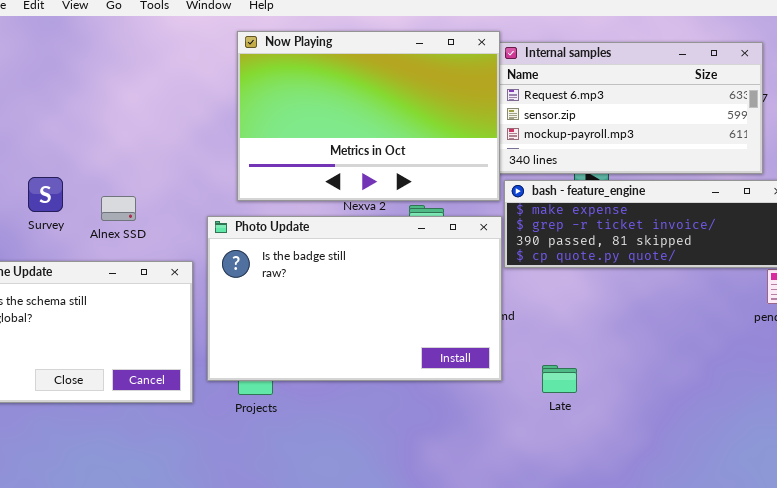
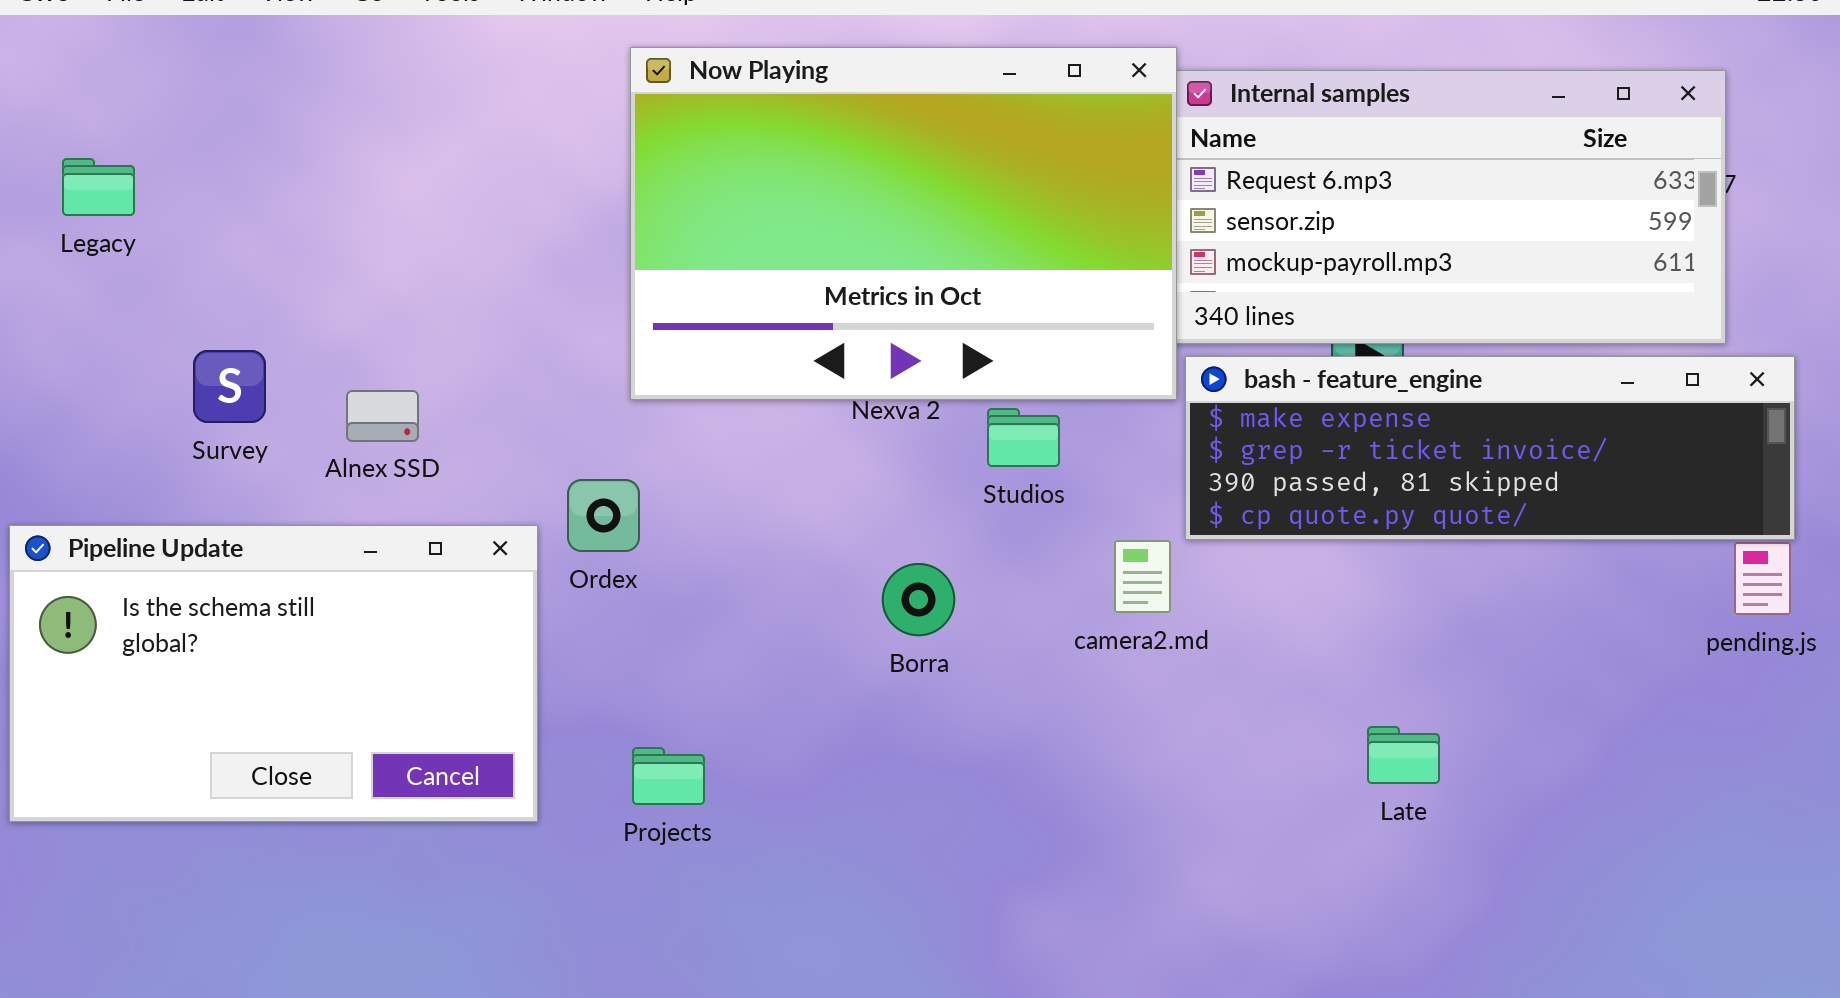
Photo Update: [207,216,502,381] -> none, closed
Late: [542,365,577,393] -> [1367,726,1440,784], moved

